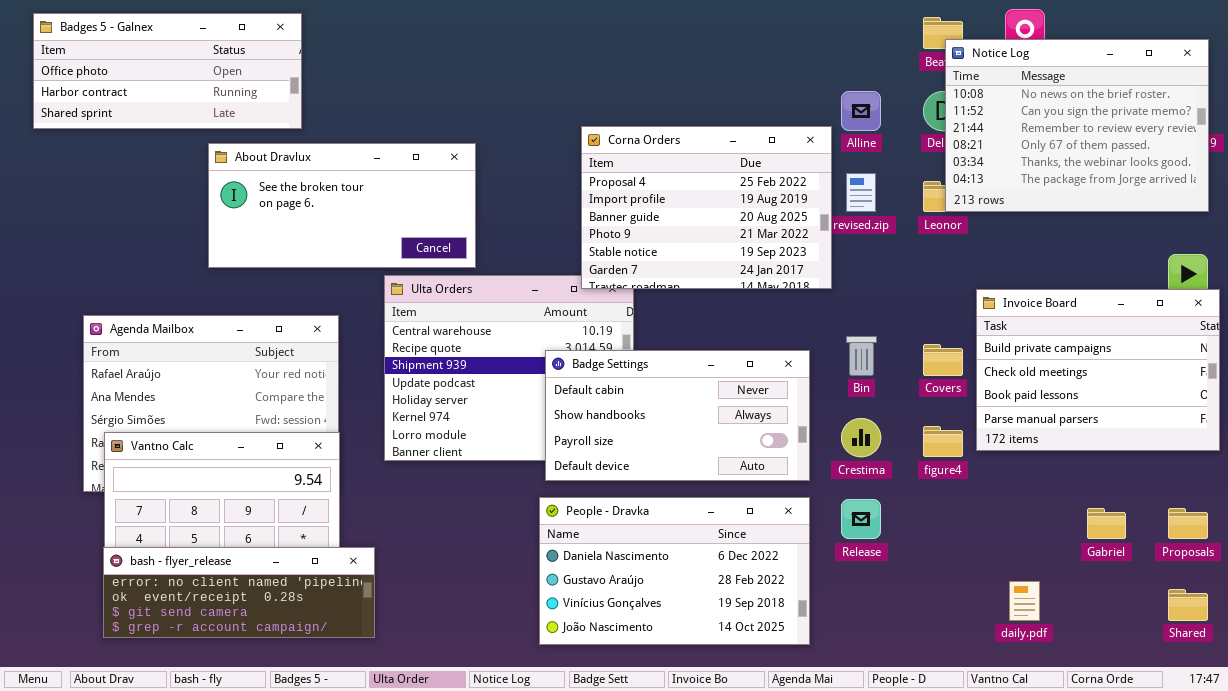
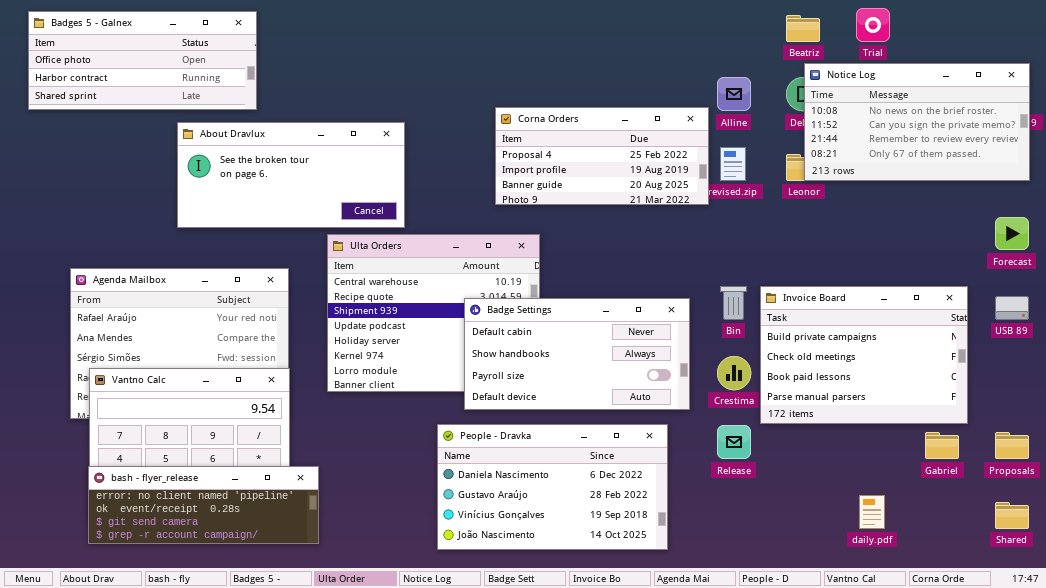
Notice Log: [945,39,1209,212] -> [804,63,1030,181], resized
Corna Orders: [581,126,832,289] -> [495,107,709,205], resized
Invoice Board: [976,289,1220,451] -> [760,286,968,424], moved
People - Dravka: [539,497,810,645] -> [437,424,668,550], moved

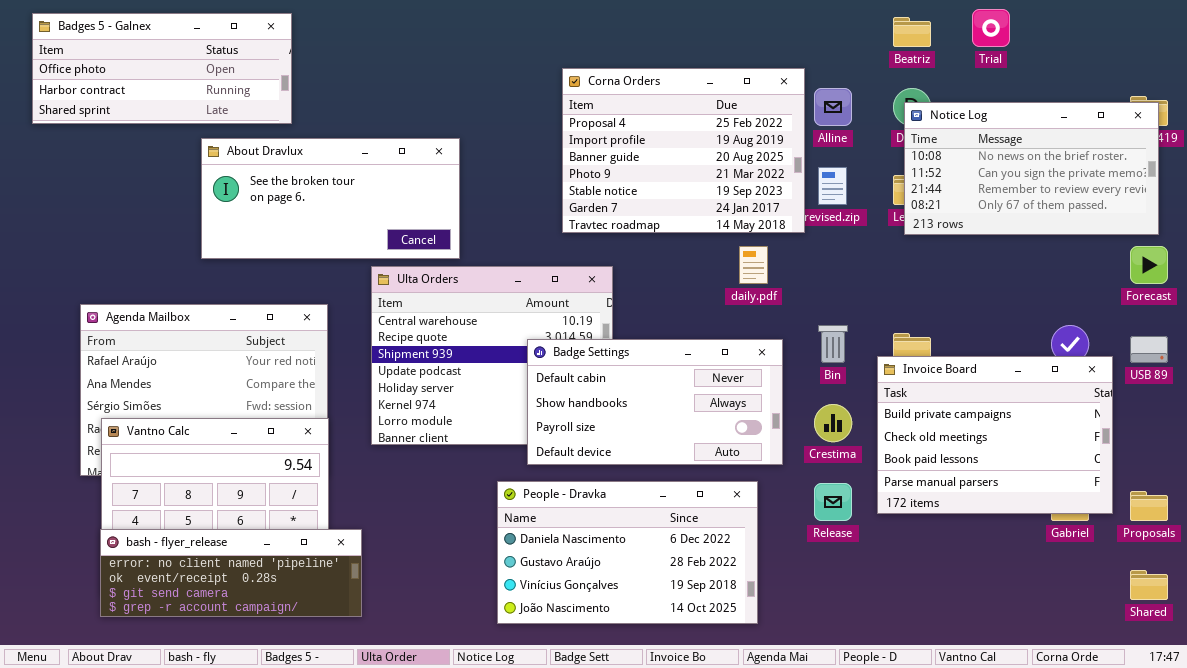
Notice Log: [804,63,1030,181] -> [904,102,1159,235], moved
Corna Orders: [495,107,709,205] -> [562,68,805,233], resized
Invoice Board: [760,286,968,424] -> [877,356,1113,514], moved
daily.pdf: [859,495,885,529] -> [739,246,768,284], moved

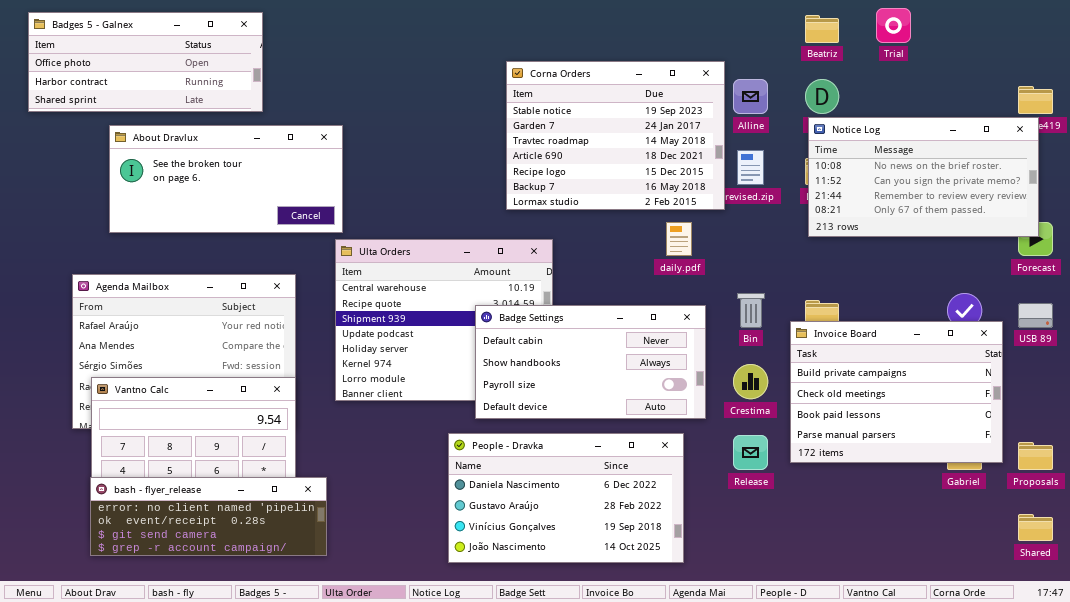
Corna Orders: [562,68,805,233] -> [506,61,725,210], scrolled down 4 rows
Notice Log: [904,102,1159,235] -> [808,117,1039,237], moved
About Dravlux: [201,138,460,259] -> [109,125,343,233], moved

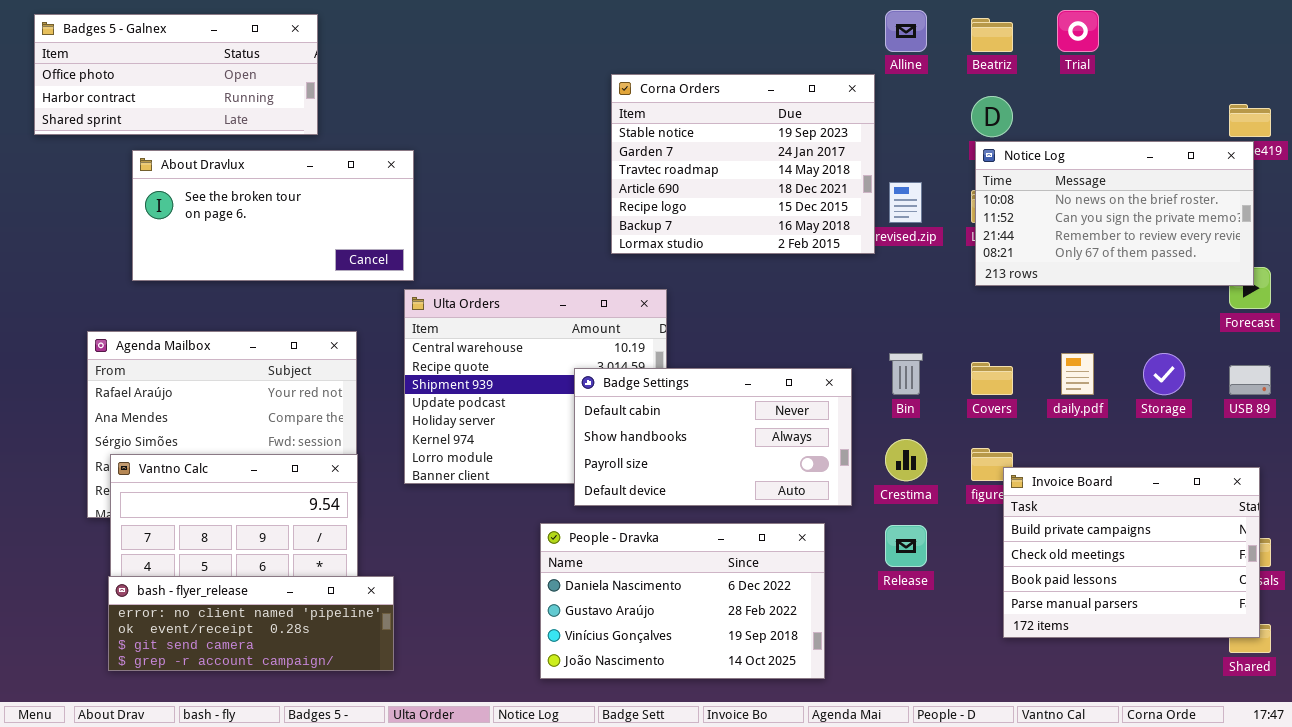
Alline: [733,79,768,114] -> [885,10,927,52], moved
daily.pdf: [666,222,692,256] -> [1061,353,1094,395], moved
Invoice Board: [790,321,1003,463] -> [1003,467,1260,638], moved

